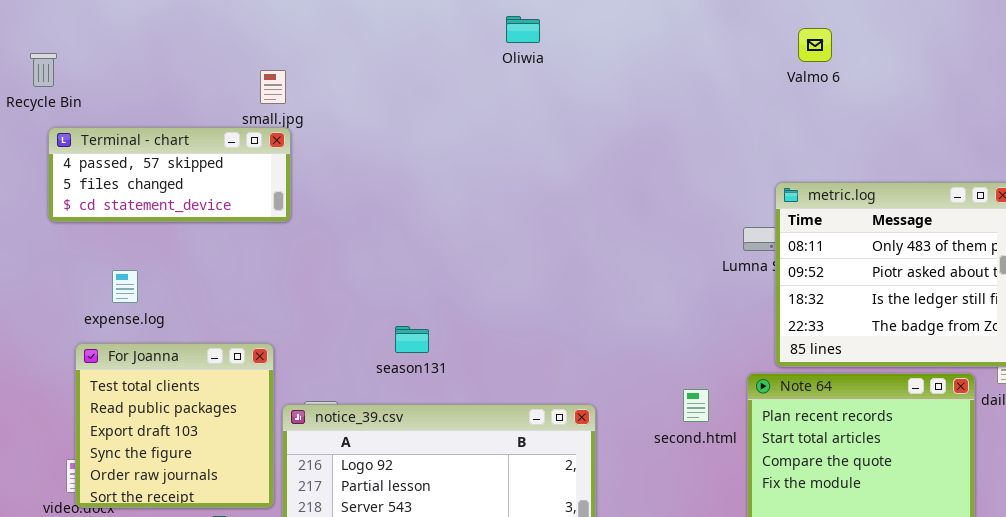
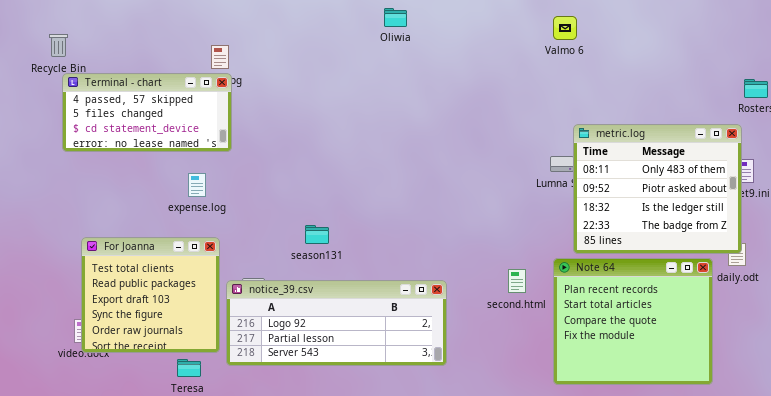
Valmo 6: [798,28,832,62] -> [553,16,577,40], moved
Terminal - chart: [48,127,291,222] -> [62,73,232,152], resized
expense.log: [112,270,138,303] -> [188,173,206,197], moved

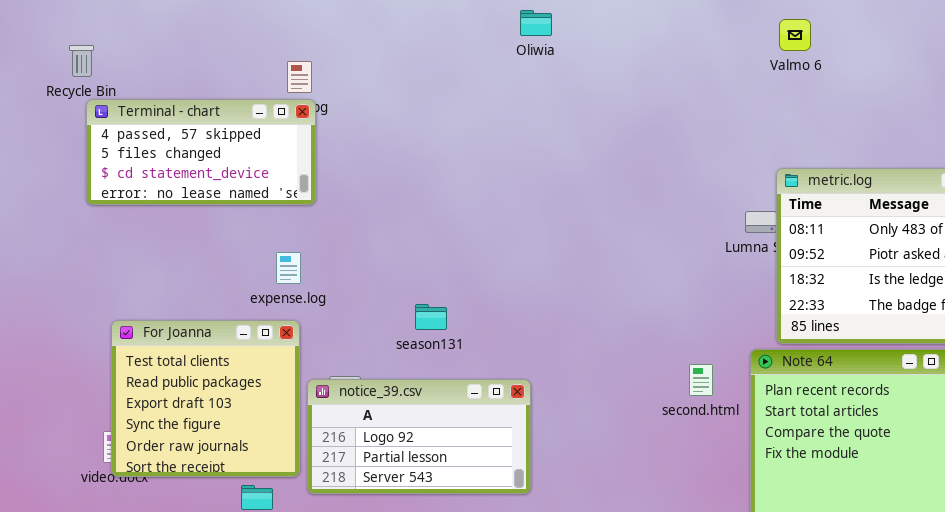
Valmo 6: [553,16,577,40] -> [779,19,811,51], moved
expense.log: [188,173,206,197] -> [276,252,301,284], moved
notice_39.csv: [226,280,447,366] -> [307,379,531,494], resized

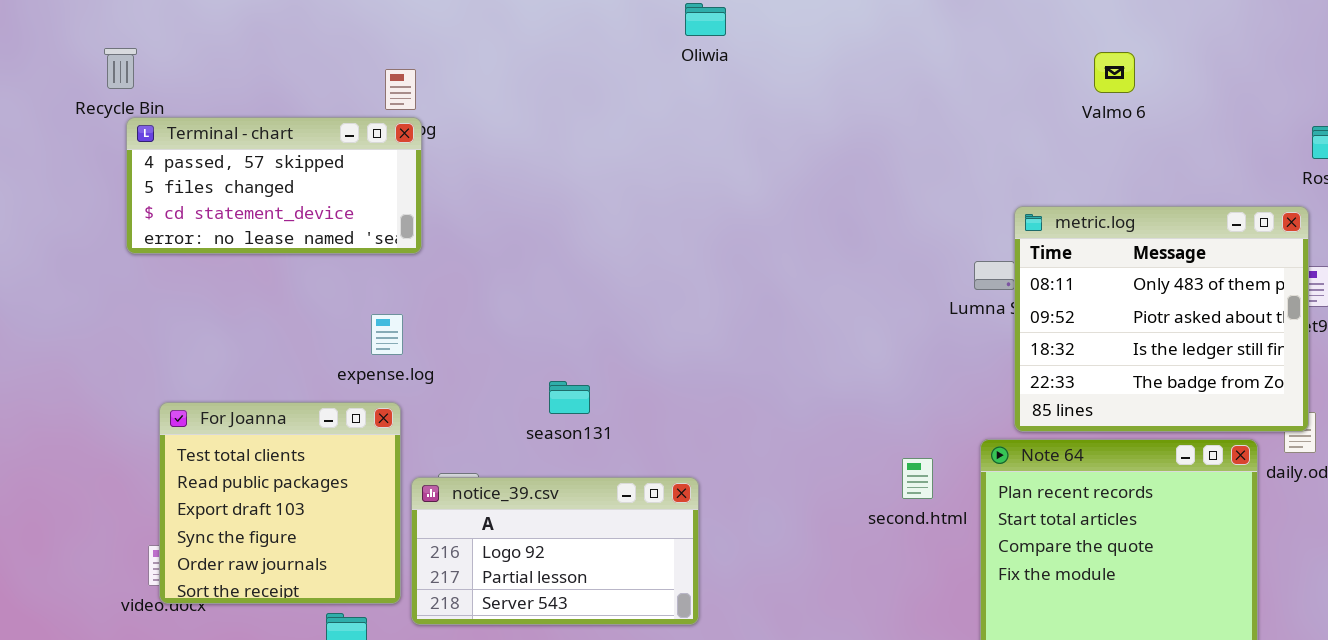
Valmo 6: [779,19,811,51] -> [1094,52,1135,93], moved

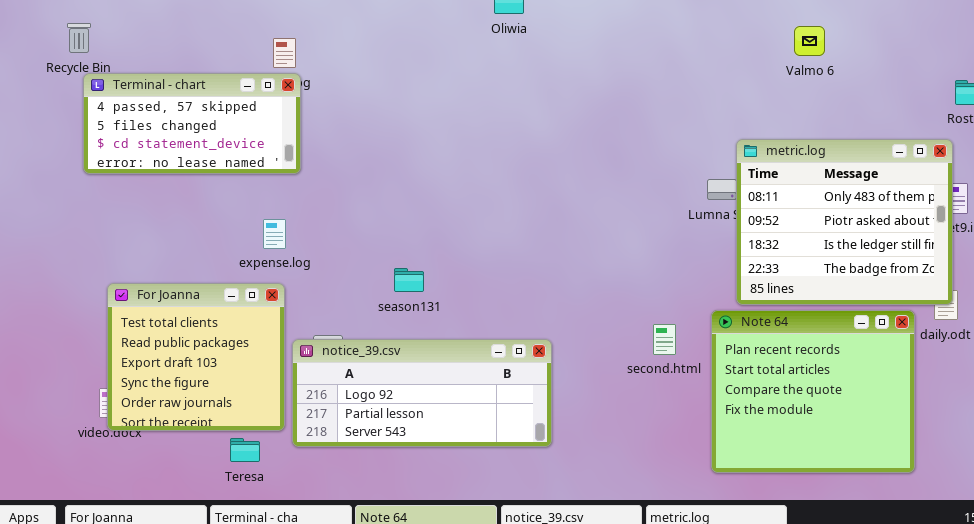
notice_39.csv: [411,477,699,625] -> [292,339,552,447], resized

